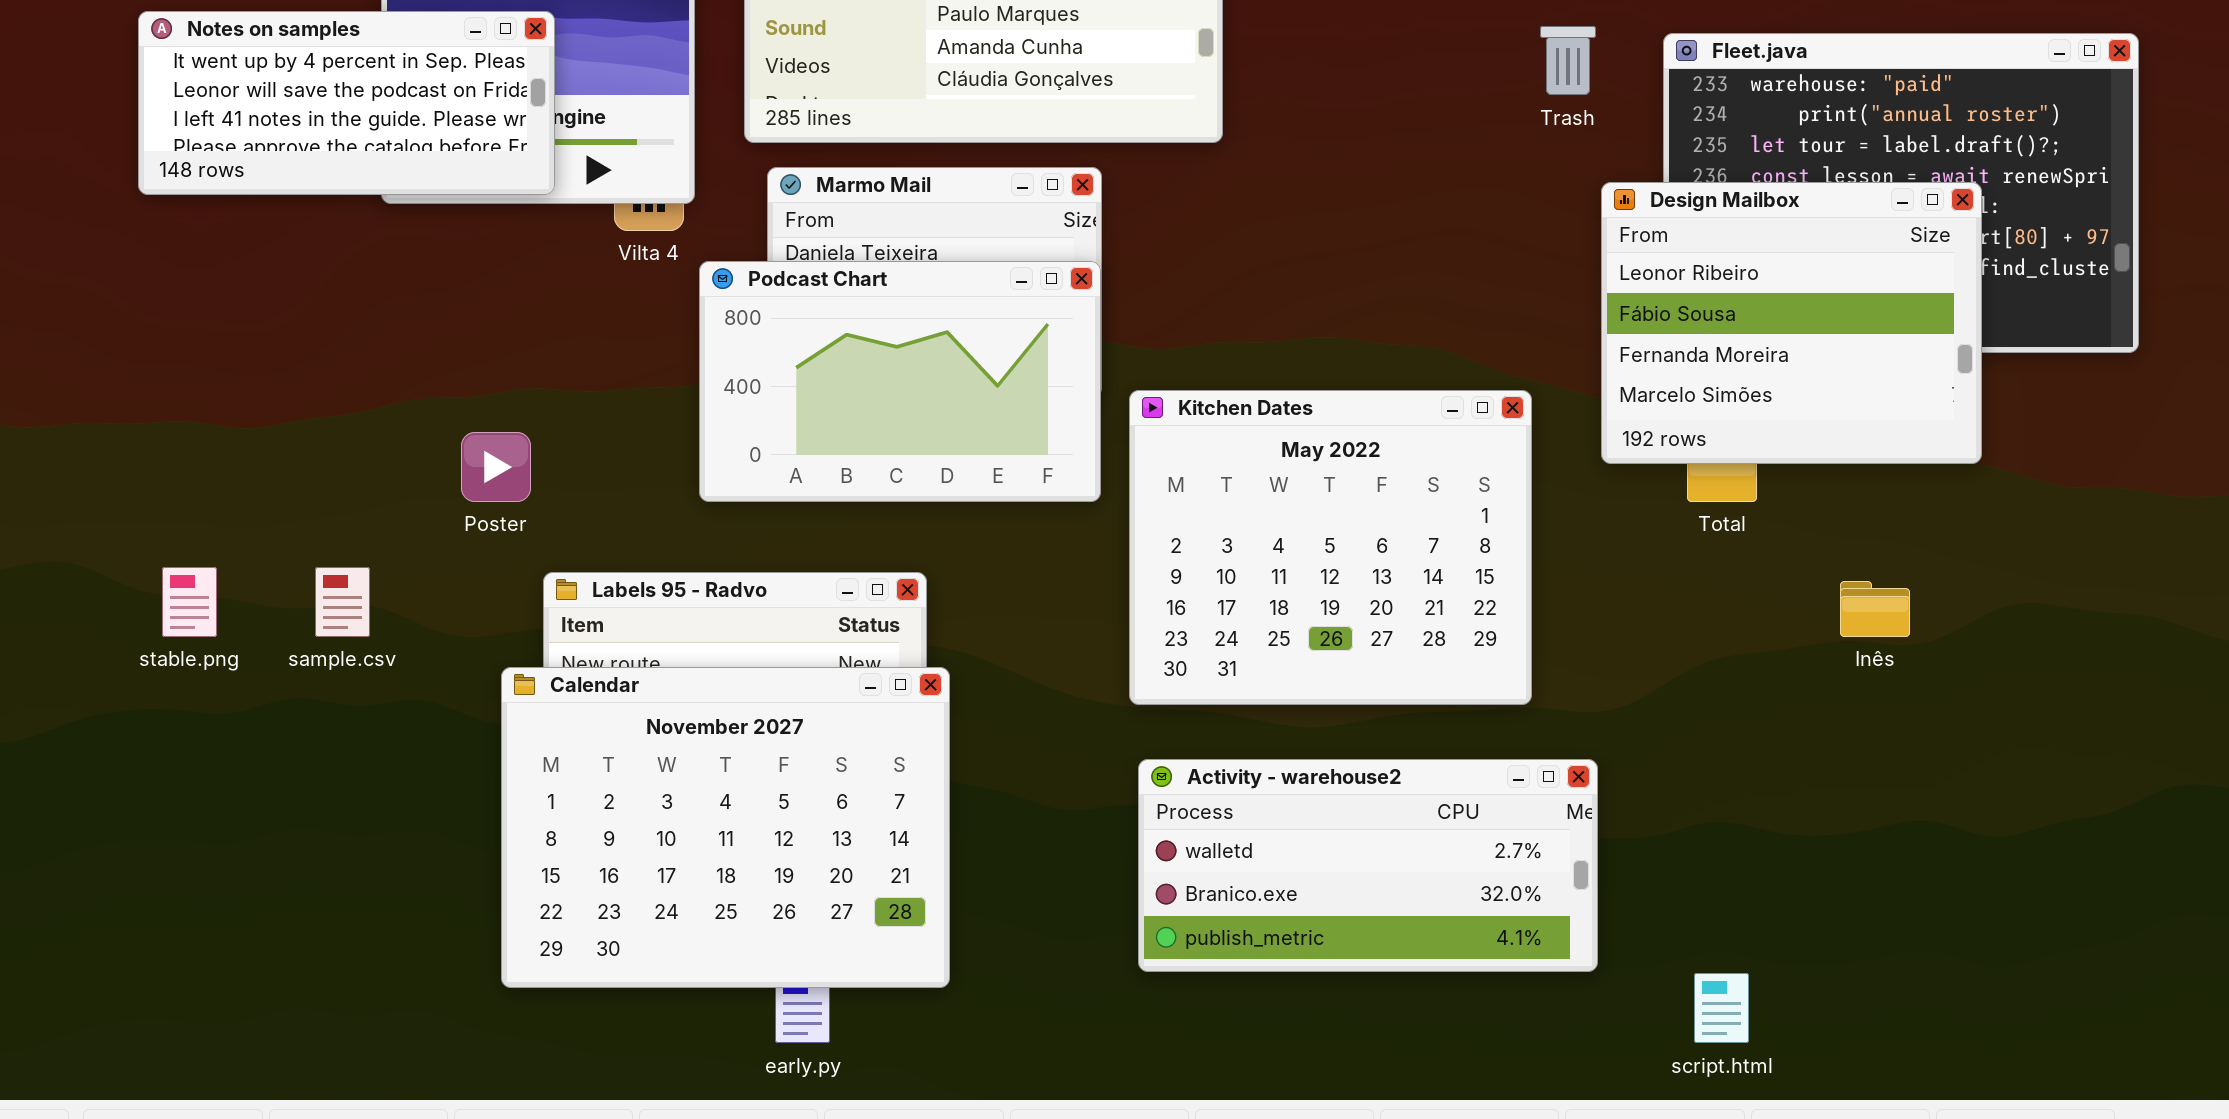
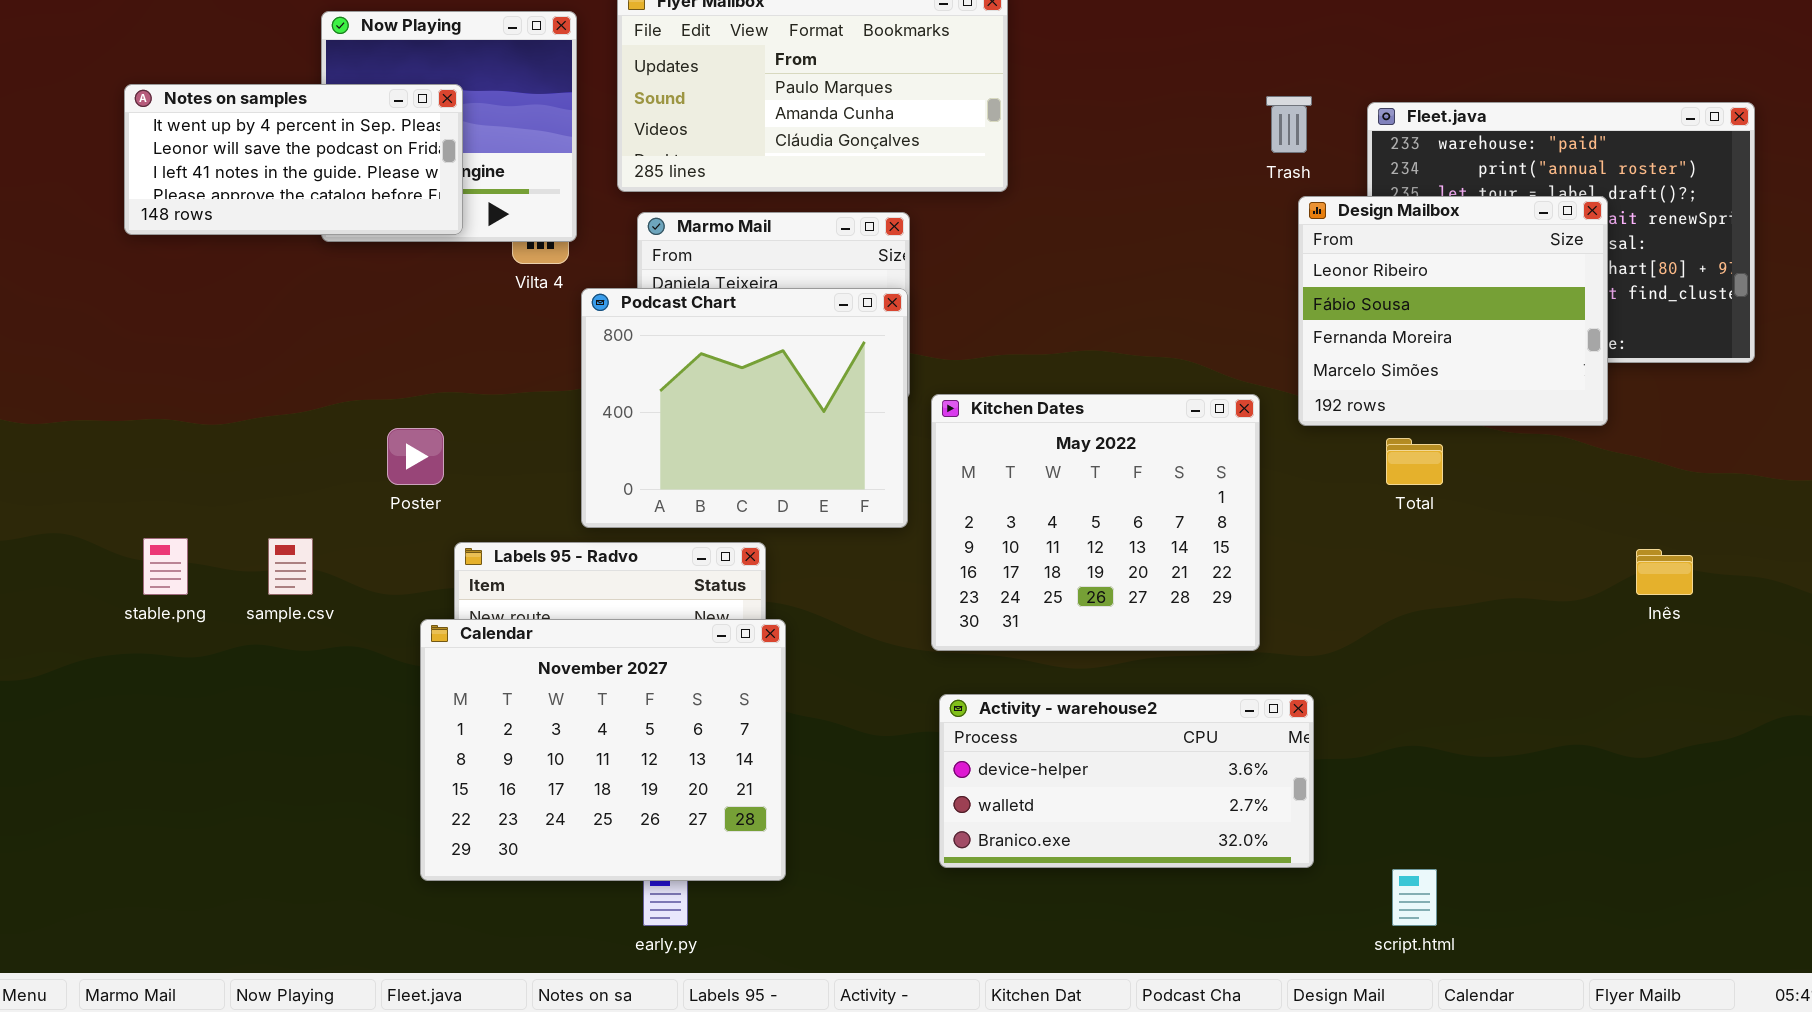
Design Mailbox: [1601,182,1982,464] -> [1298,196,1608,426], moved
Podcast Chart: [699,261,1101,502] -> [581,288,908,528], resized
Inês: [1840,581,1910,637] -> [1636,549,1693,595], moved
Activity - warehouse2: [1138,759,1598,972] -> [939,694,1314,868], scrolled up 1 row

